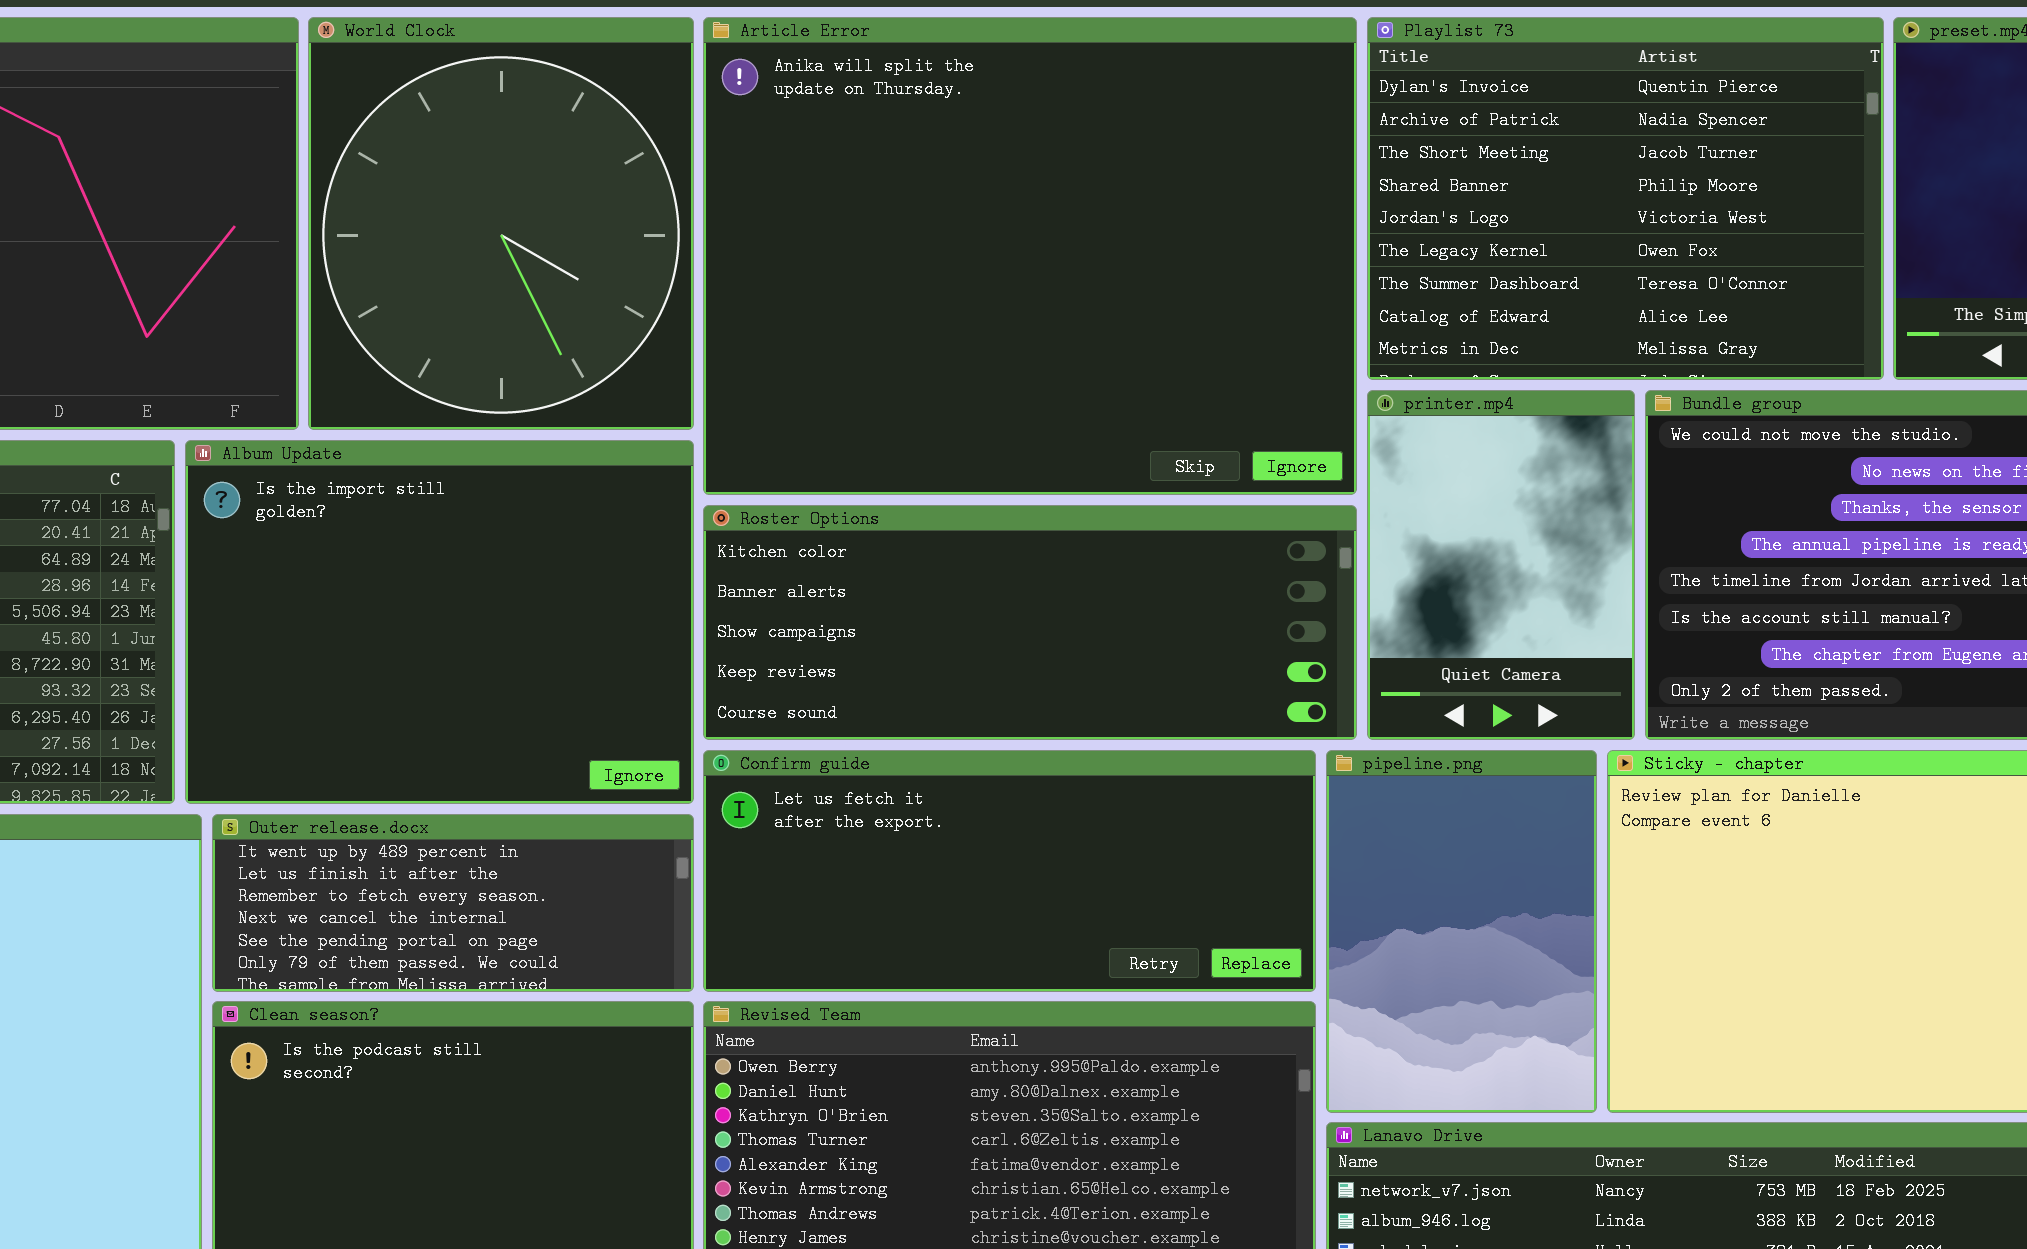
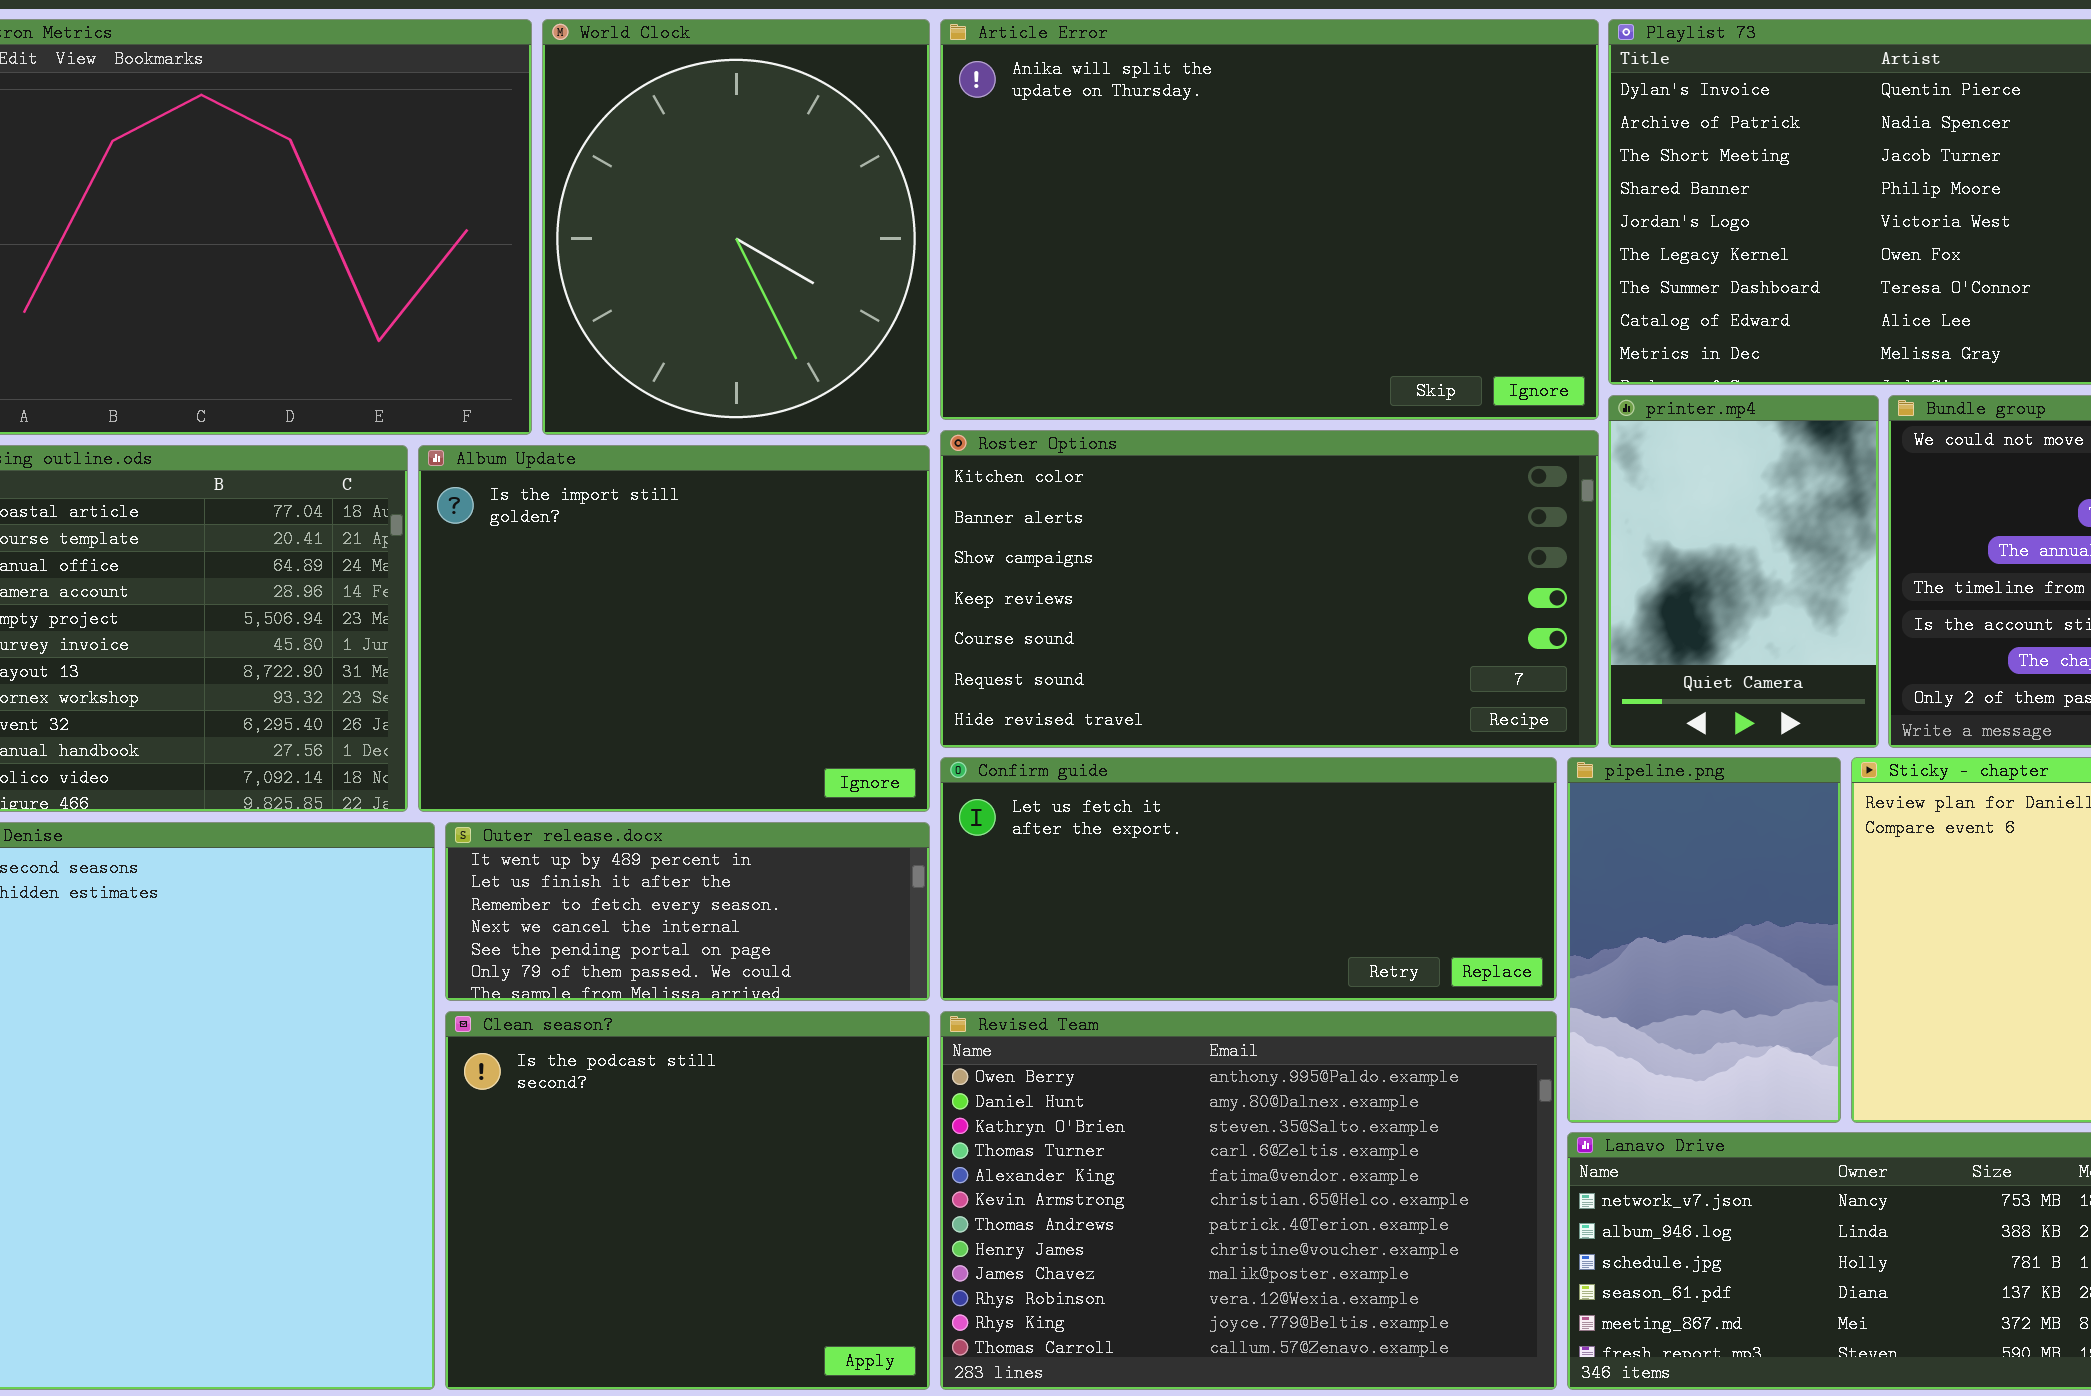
Article Error: [703,17,1357,495] -> [940,19,1599,420], resized
Roster Options: [703,505,1357,740] -> [940,430,1599,748], resized

